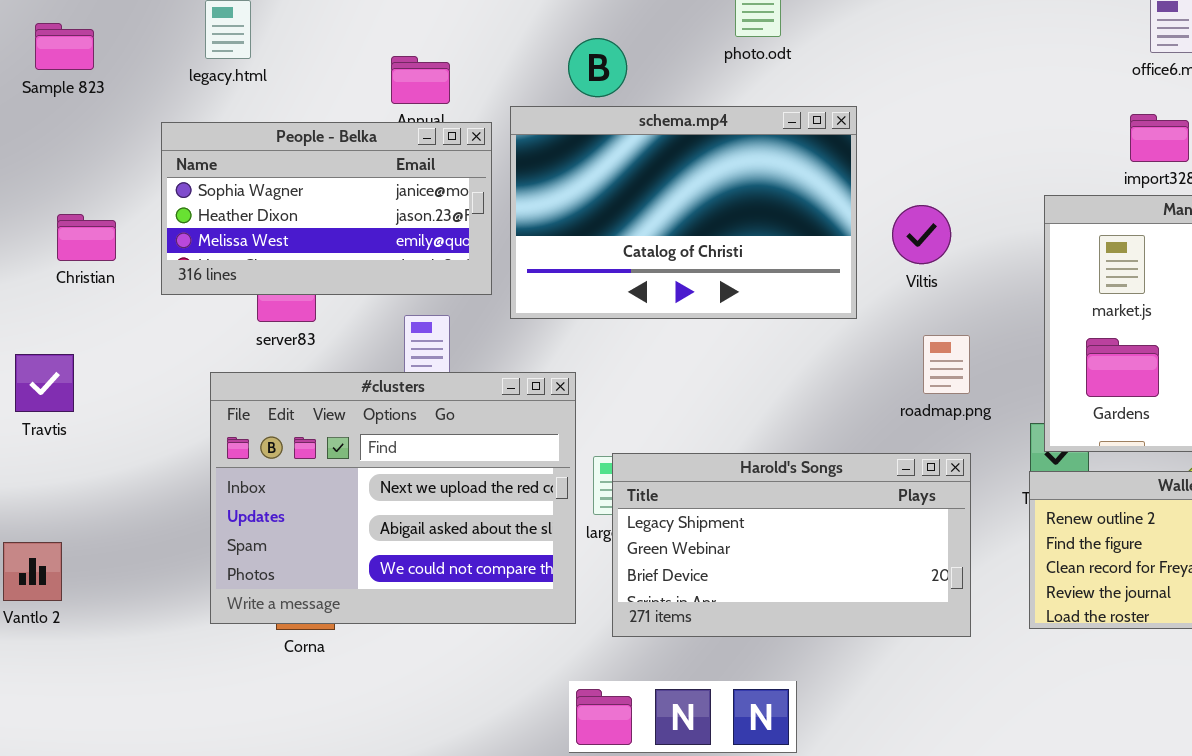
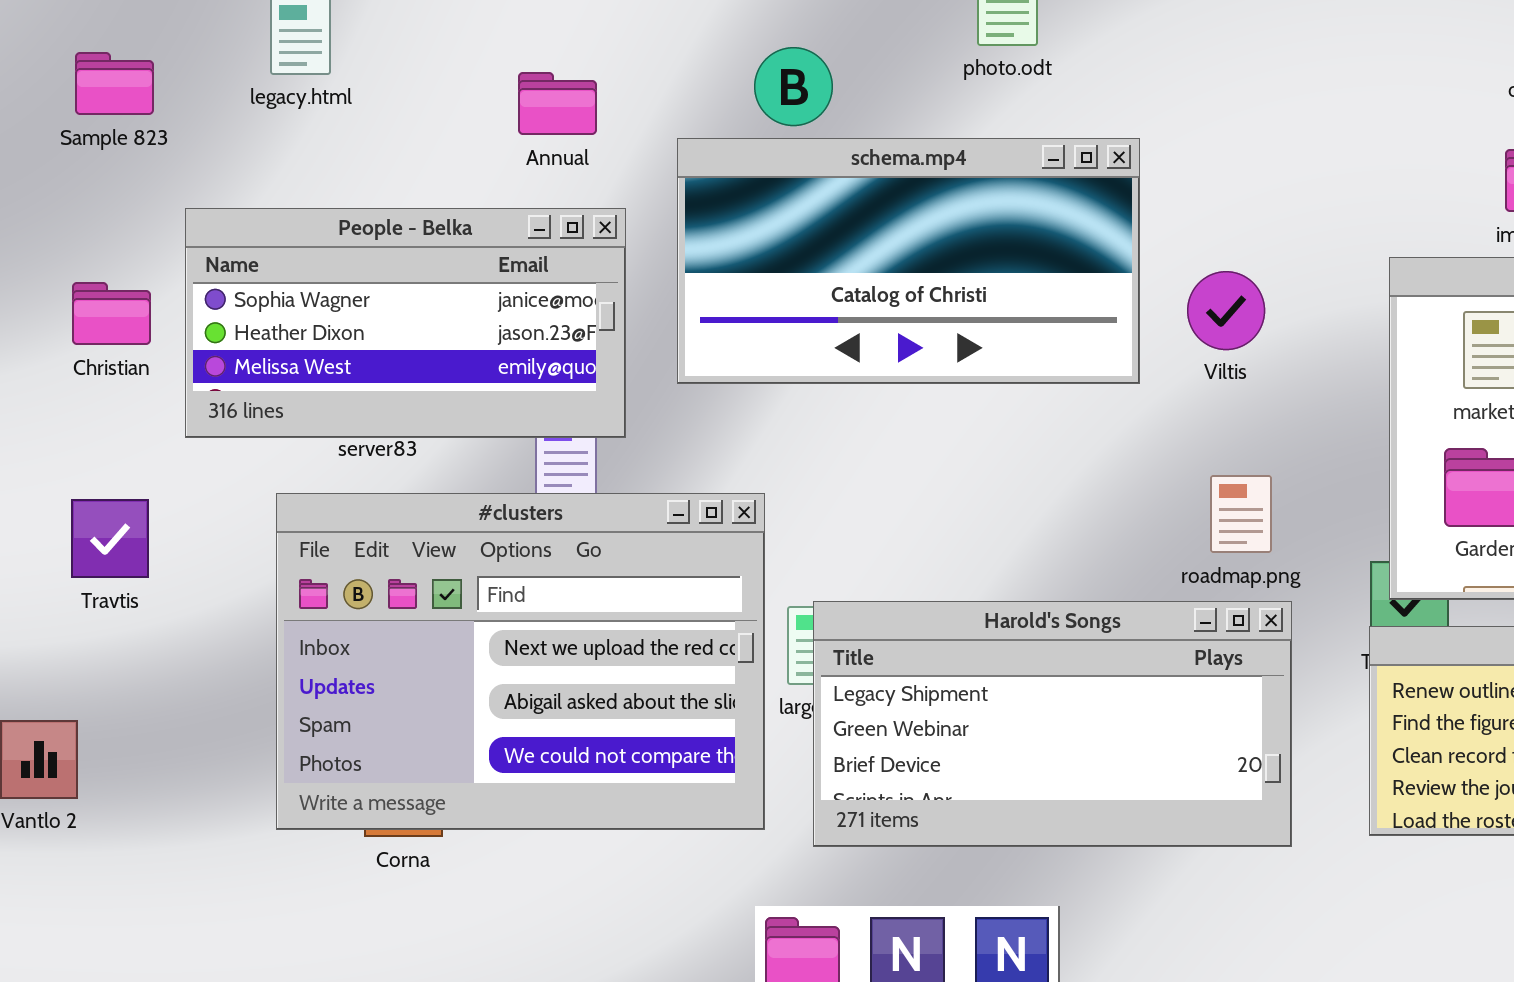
Sample 823: [35,23,94,70] -> [75,52,154,115], moved
schema.mp4: [510,106,857,319] -> [677,138,1140,384], resized
People - Belka: [161,122,492,295] -> [185,208,626,438], moved
roadmap.png: [923,335,970,394] -> [1210,475,1272,553], moved
Travtis: [15,354,74,412] -> [71,499,149,578], moved

